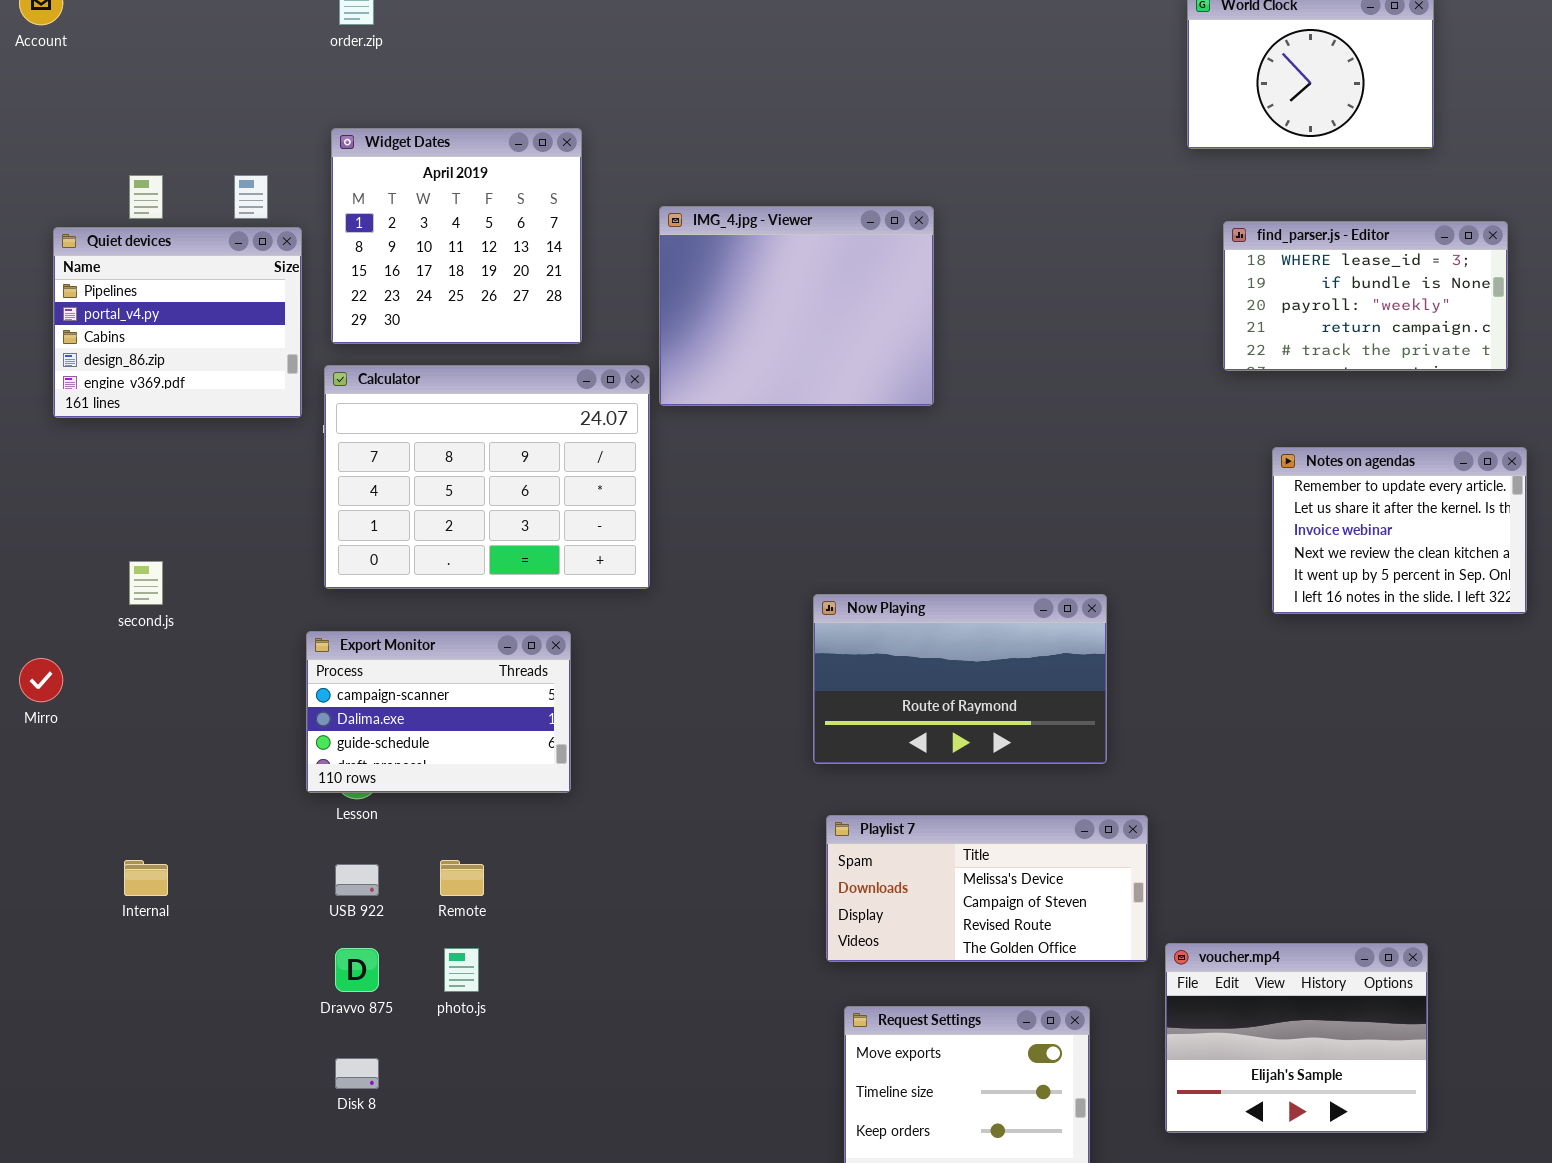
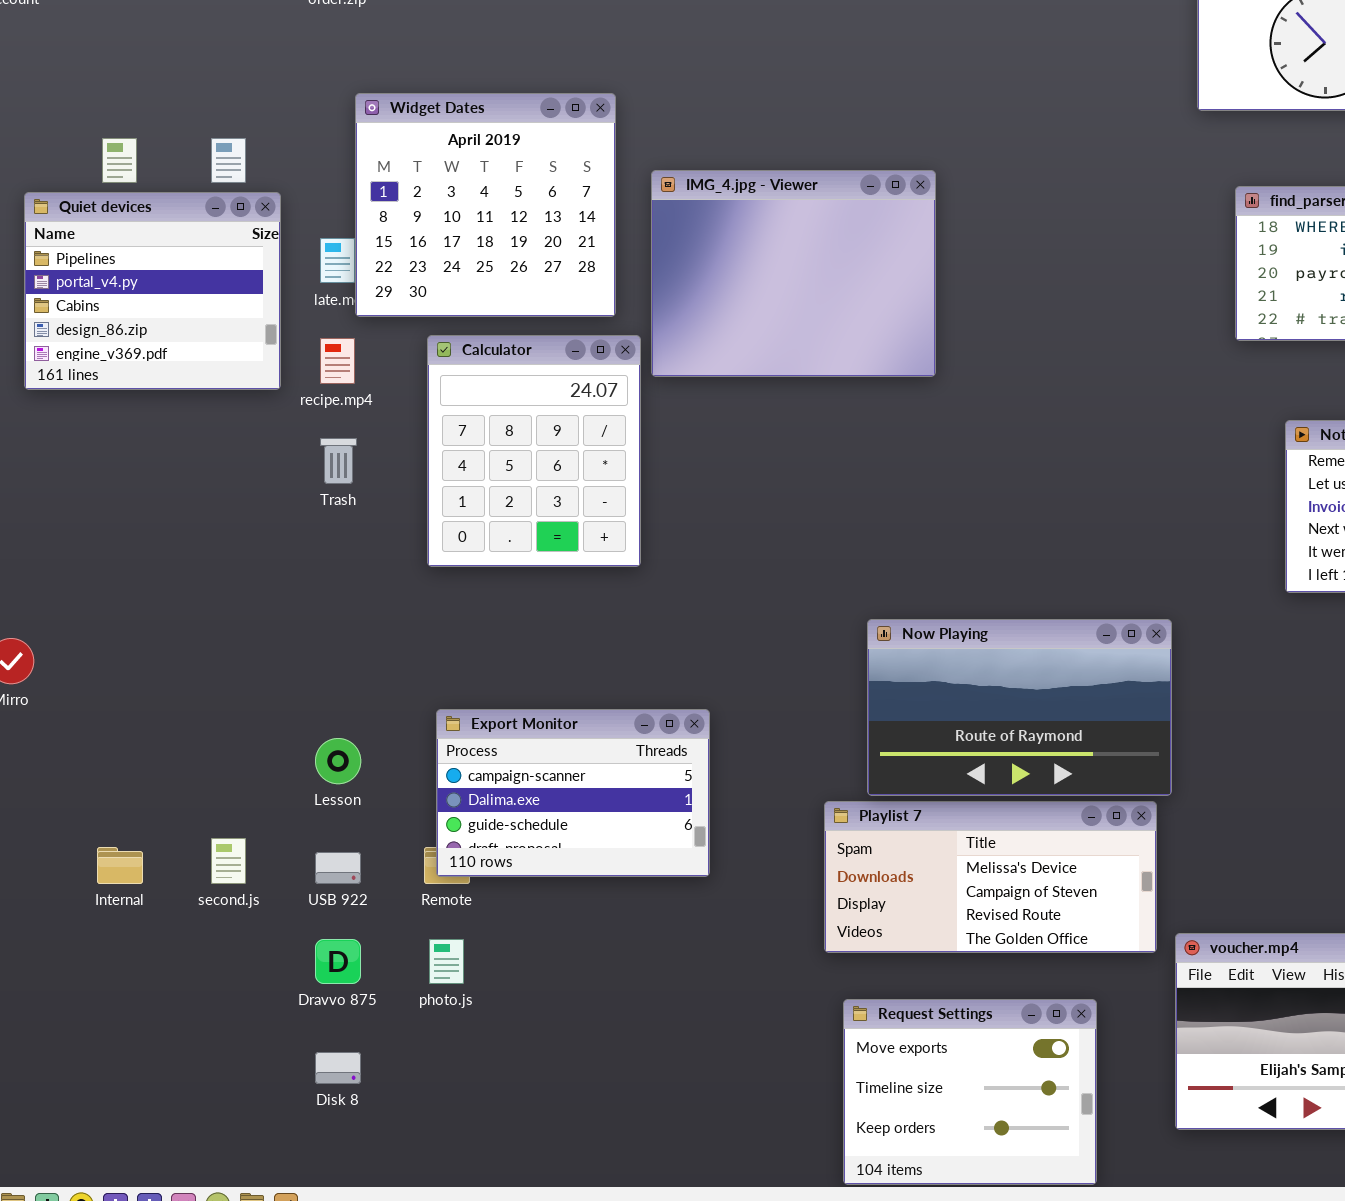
Widget Dates: [331,128,582,344] -> [355,93,616,317], moved
Calculator: [324,365,650,589] -> [427,335,641,567], resized
second.js: [129,561,163,605] -> [211,838,246,884], moved
Now Playing: [813,594,1107,764] -> [867,619,1172,796], moved
Export Monitor: [306,631,571,793] -> [436,709,710,877], moved

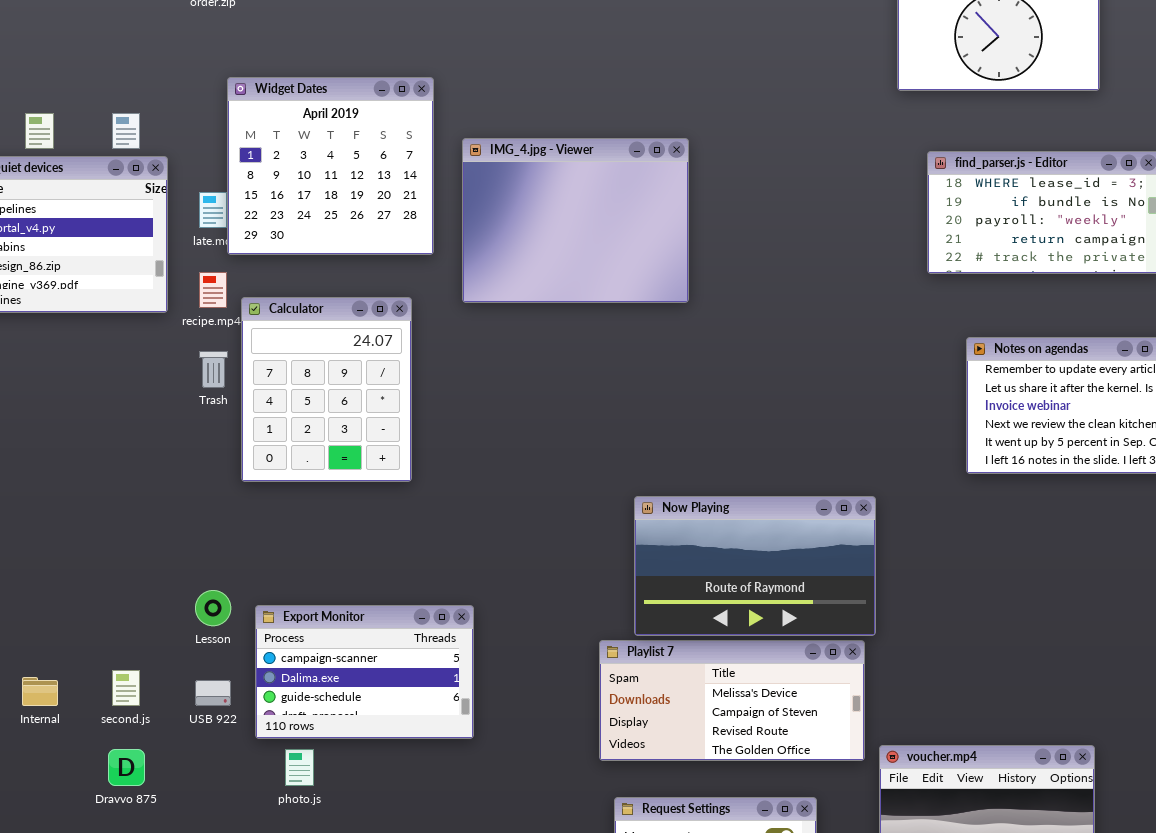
Calculator: [427,335,641,567] -> [241,297,412,482], moved
Export Monitor: [436,709,710,877] -> [255,605,474,739], moved
Dravvo 875: [315,939,361,984] -> [108,749,145,786], moved

